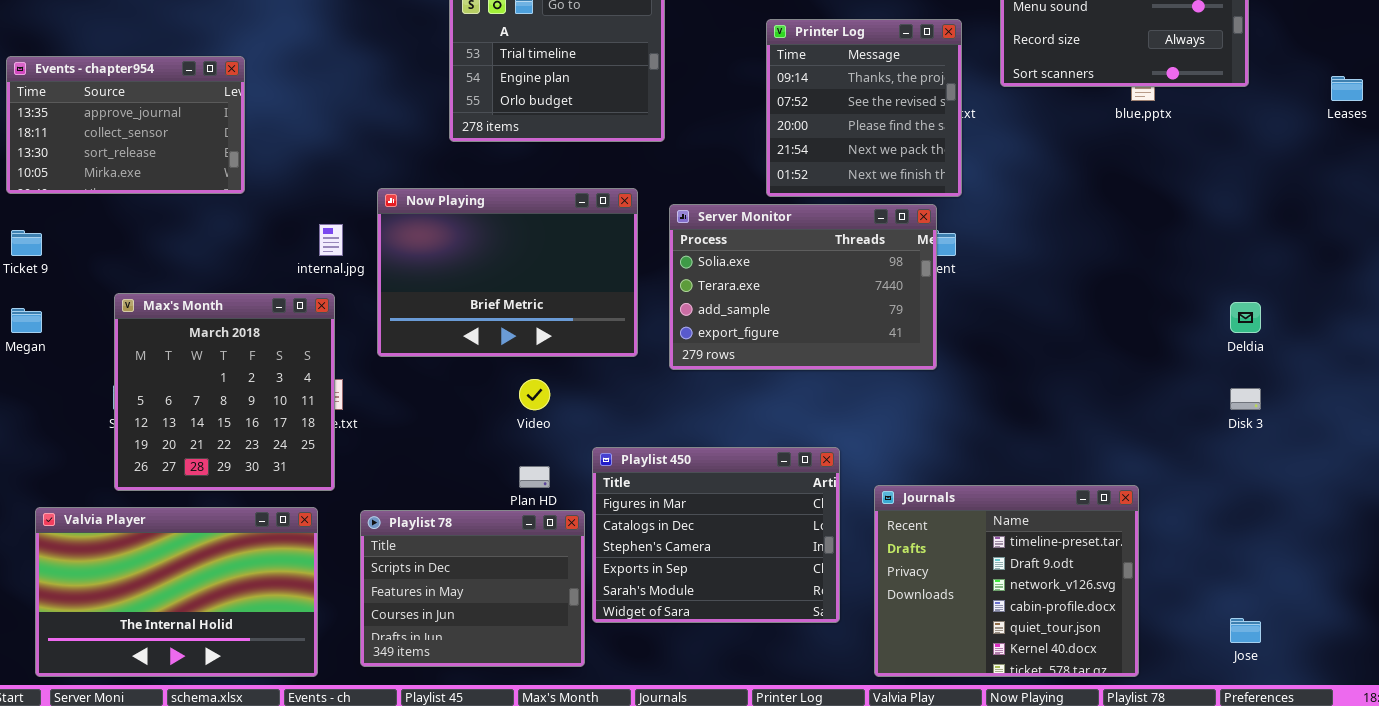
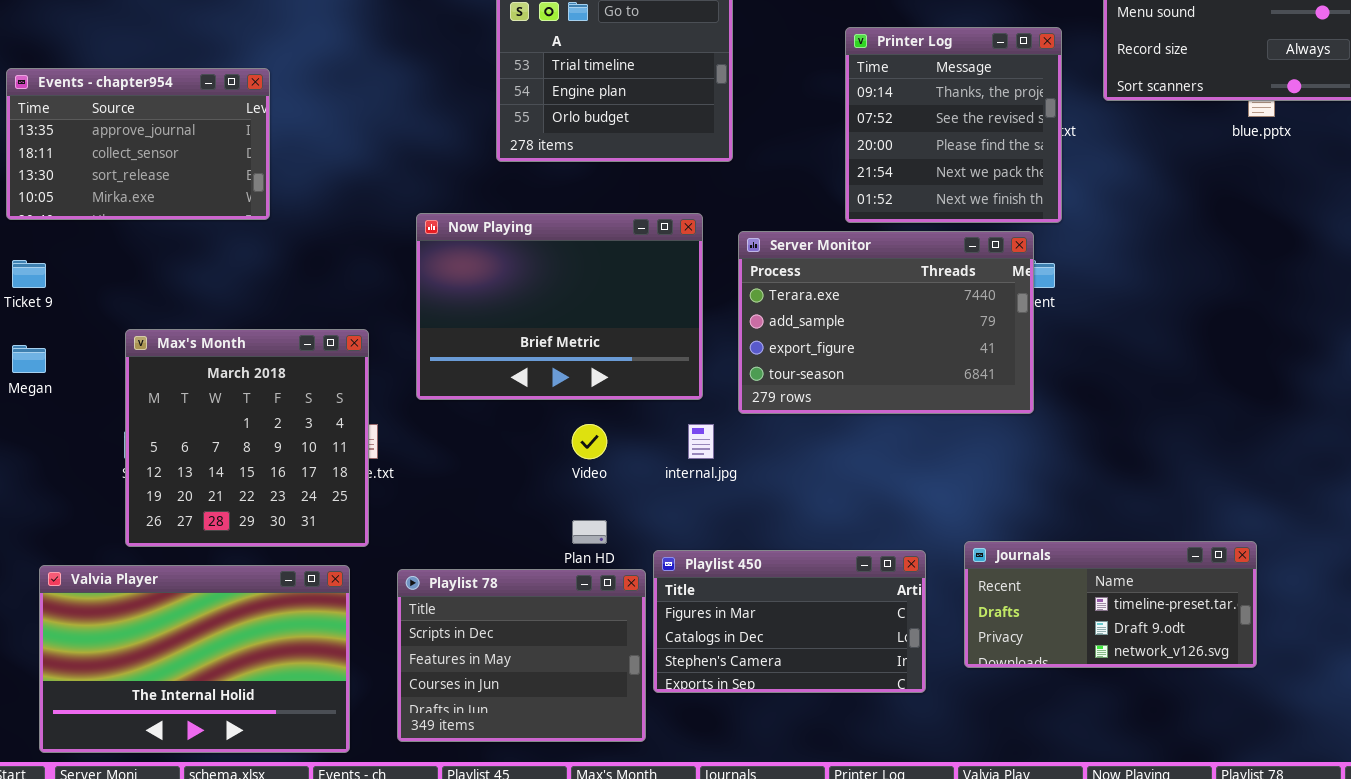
Server Monitor: [669,204,937,370] -> [738,231,1034,414], scrolled down 1 row
internal.jpg: [319,224,343,256] -> [688,424,714,459], moved
Playlist 450: [592,447,840,623] -> [653,550,926,693], resized
Journals: [874,485,1139,677] -> [964,541,1257,668], resized

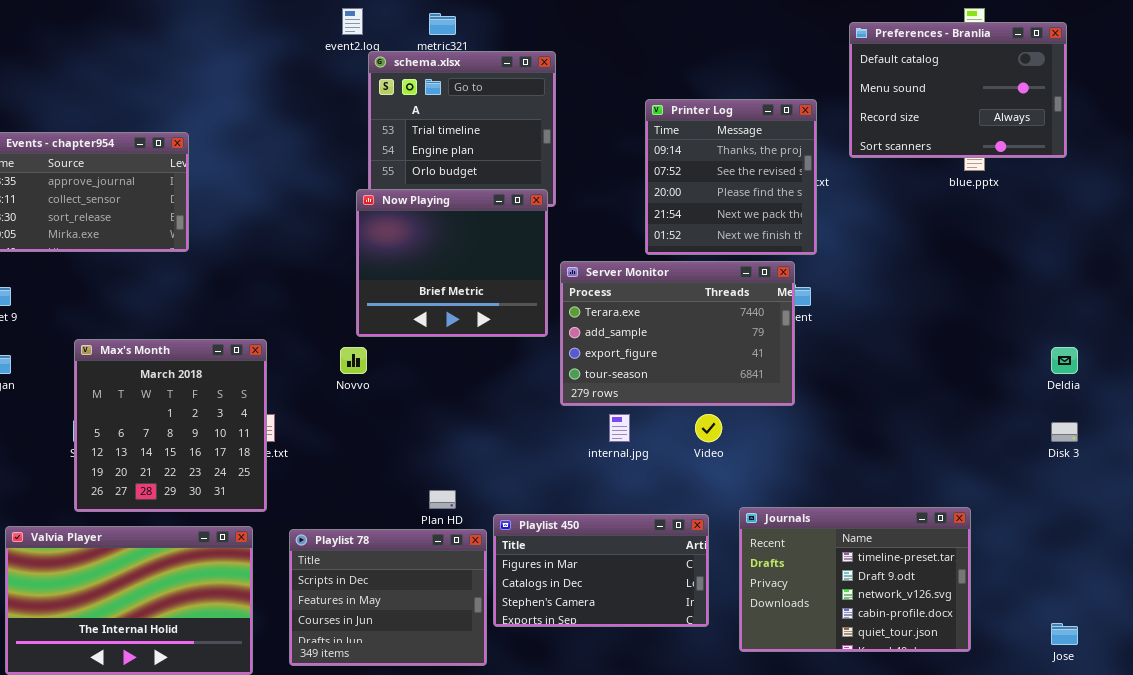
Now Playing: [416,213,703,400] -> [356,189,548,337], moved, resized
Video: [572,424,607,459] -> [695,414,722,442], moved
internal.jpg: [688,424,714,459] -> [609,414,630,442], moved
Journals: [964,541,1257,668] -> [739,507,971,652], resized

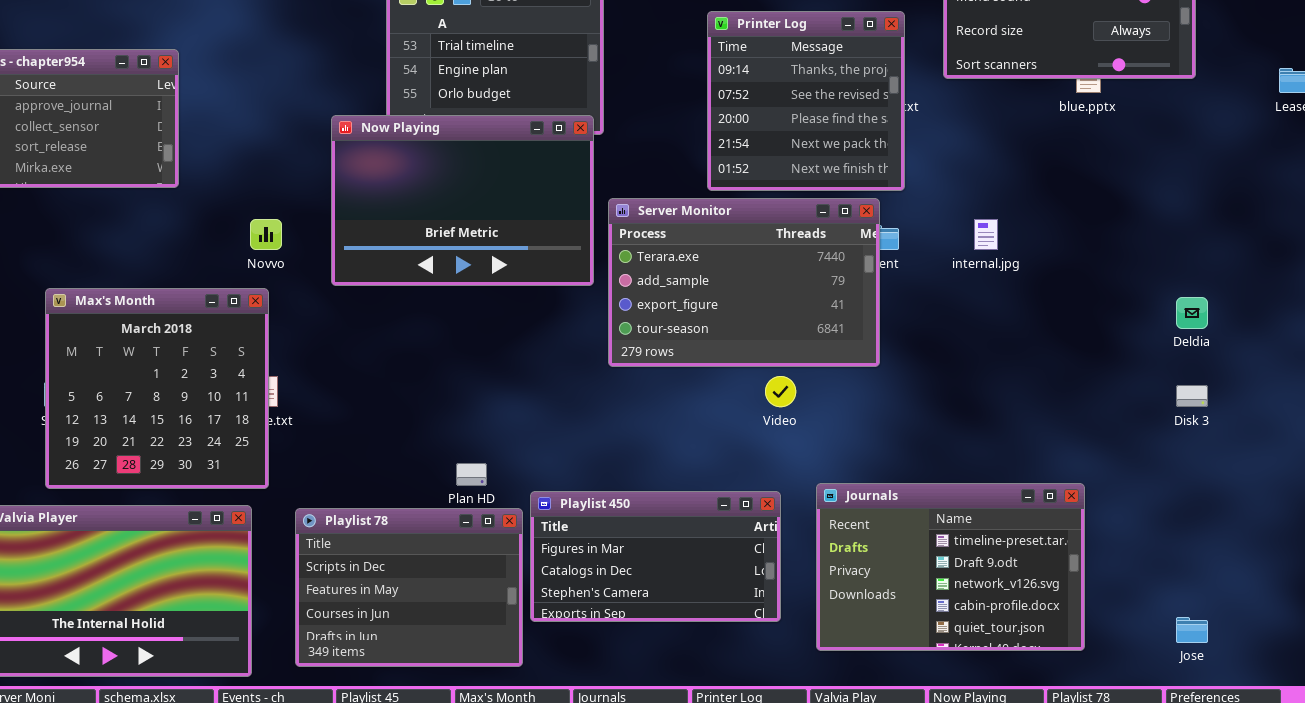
Now Playing: [356,189,548,337] -> [331,115,594,286], resized
Novvo: [340,347,367,374] -> [250,219,282,250], moved
internal.jpg: [609,414,630,442] -> [974,219,998,250], moved

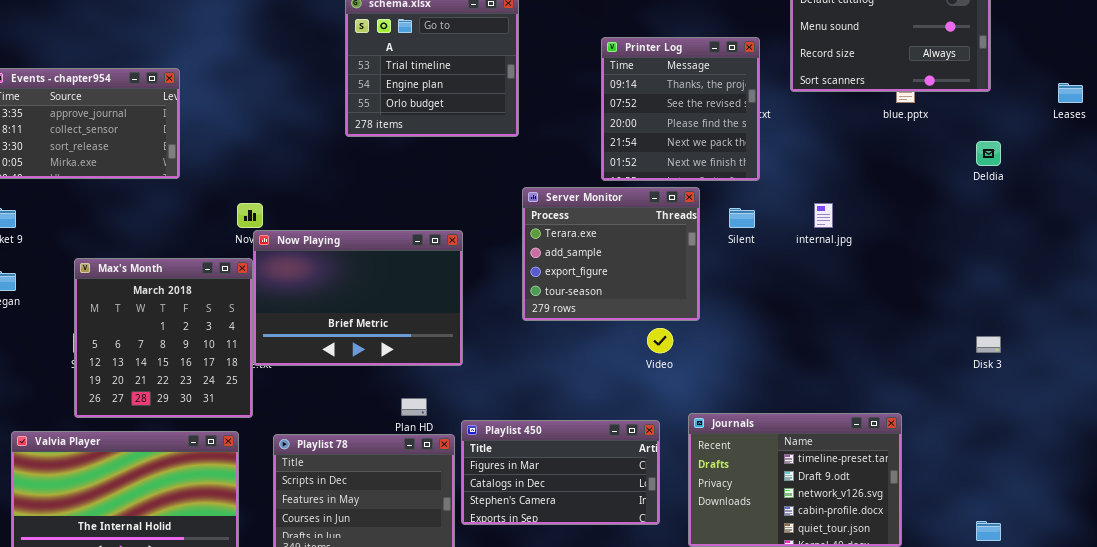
Now Playing: [331,115,594,286] -> [253,230,463,366], moved
Server Monitor: [608,198,880,367] -> [522,187,700,321], resized
Deldia: [1176,297,1208,329] -> [976,141,1001,166], moved

